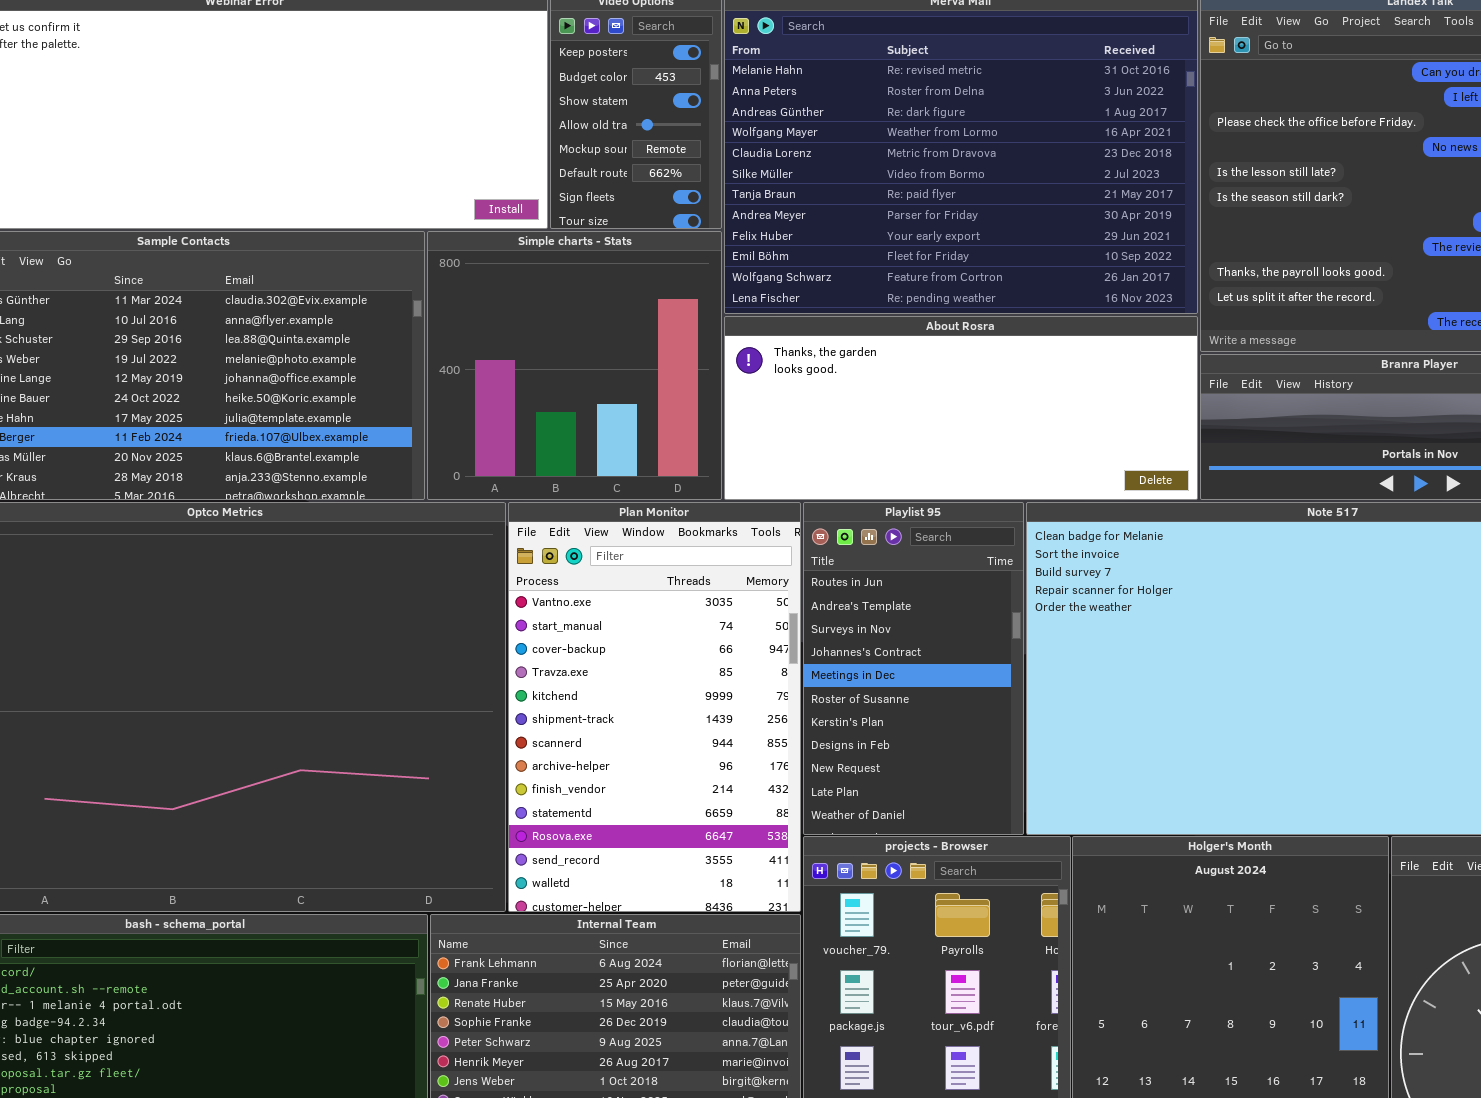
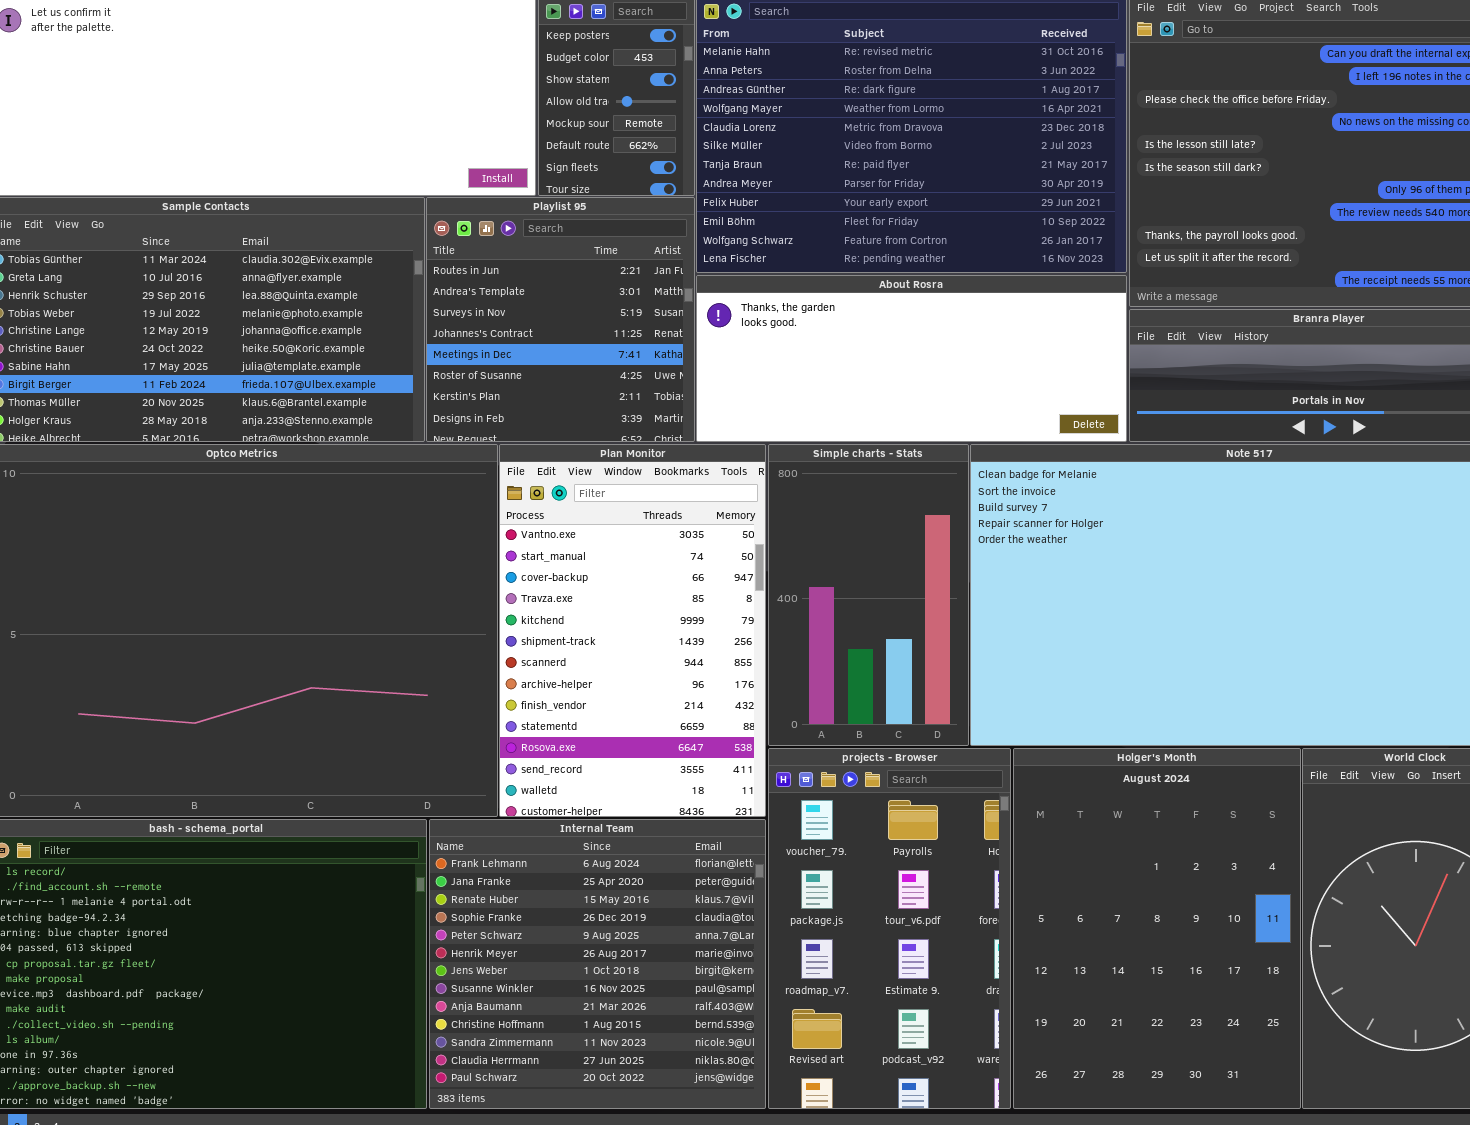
Simple charts - Stats: [427,231,722,500] -> [768,444,969,746], moved, resized
Playlist 95: [803,502,1024,835] -> [426,197,695,442], moved, resized

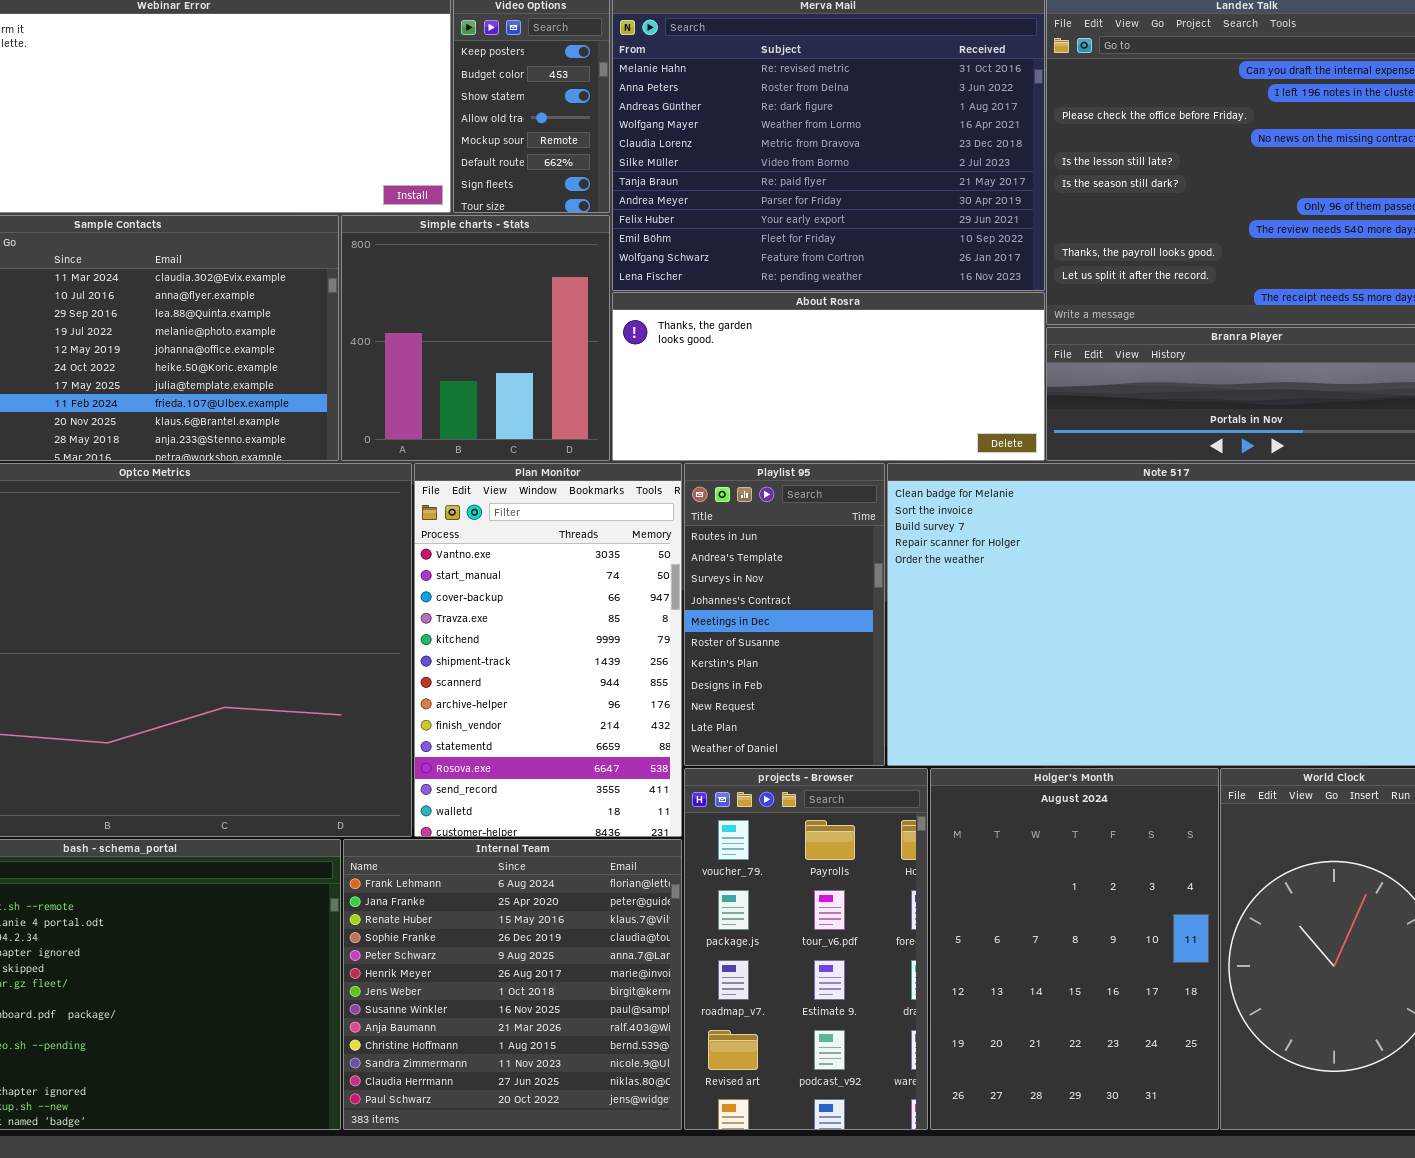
Playlist 95: [426,197,695,442] -> [684,463,885,766], moved, resized
Simple charts - Stats: [768,444,969,746] -> [341,215,610,461], moved, resized

